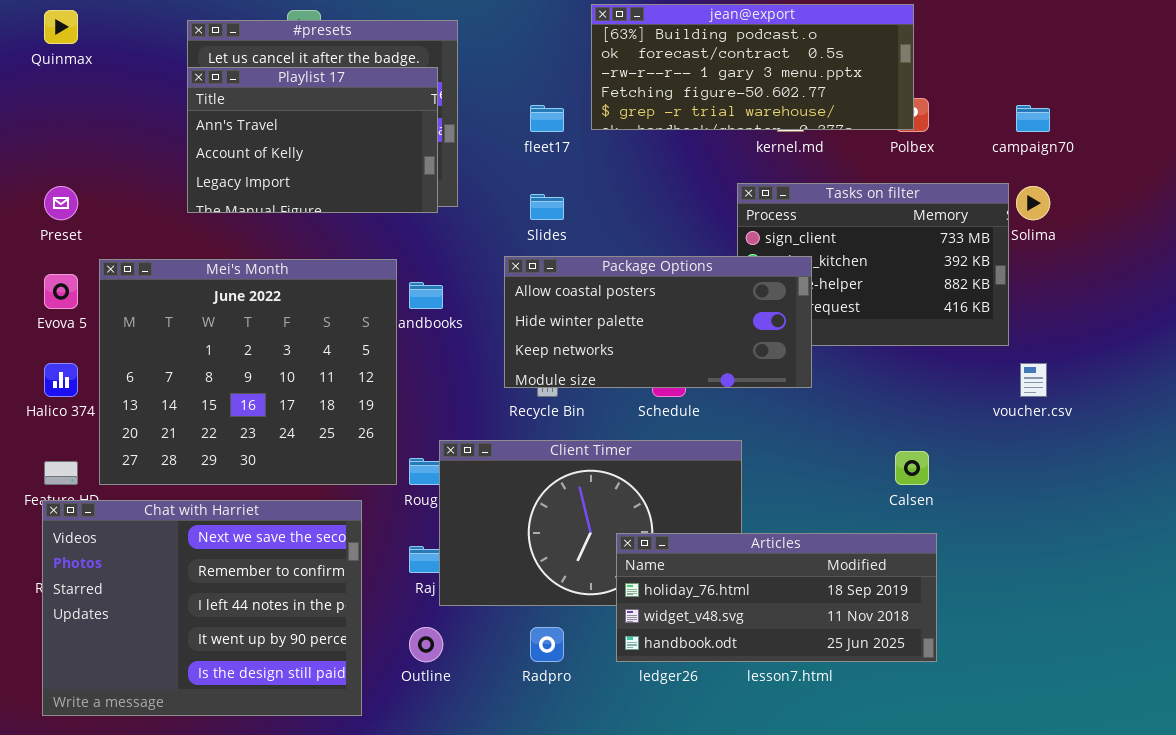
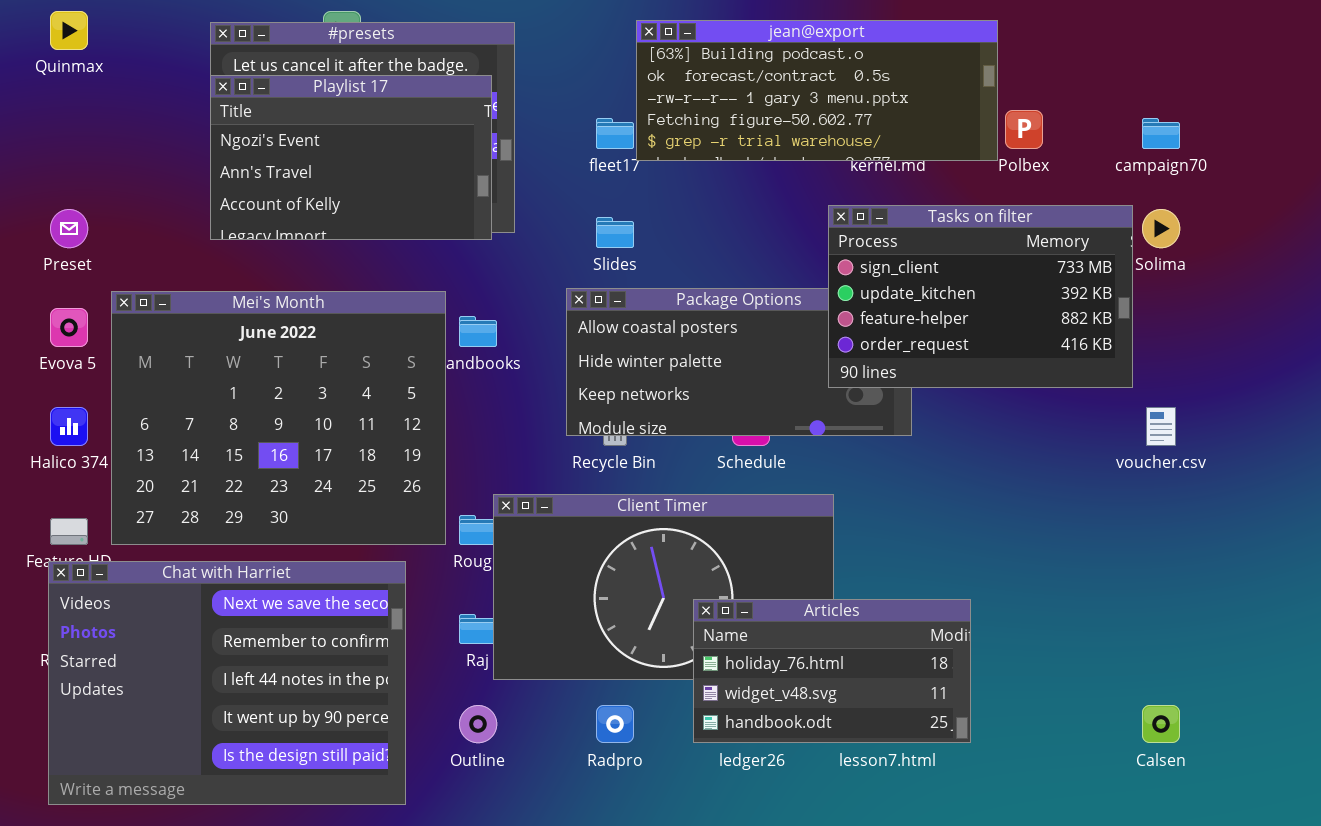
jean@export: [591,4,914,130] -> [636,20,998,161], moved
Playlist 17: [187,67,438,213] -> [210,75,492,240], scrolled up 1 row
Tasks on filter: [737,183,1009,346] -> [828,205,1133,388], raised
Calsen: [895,451,929,485] -> [1142,705,1180,743], moved
Articles: [616,533,937,662] -> [693,599,971,743], resized

